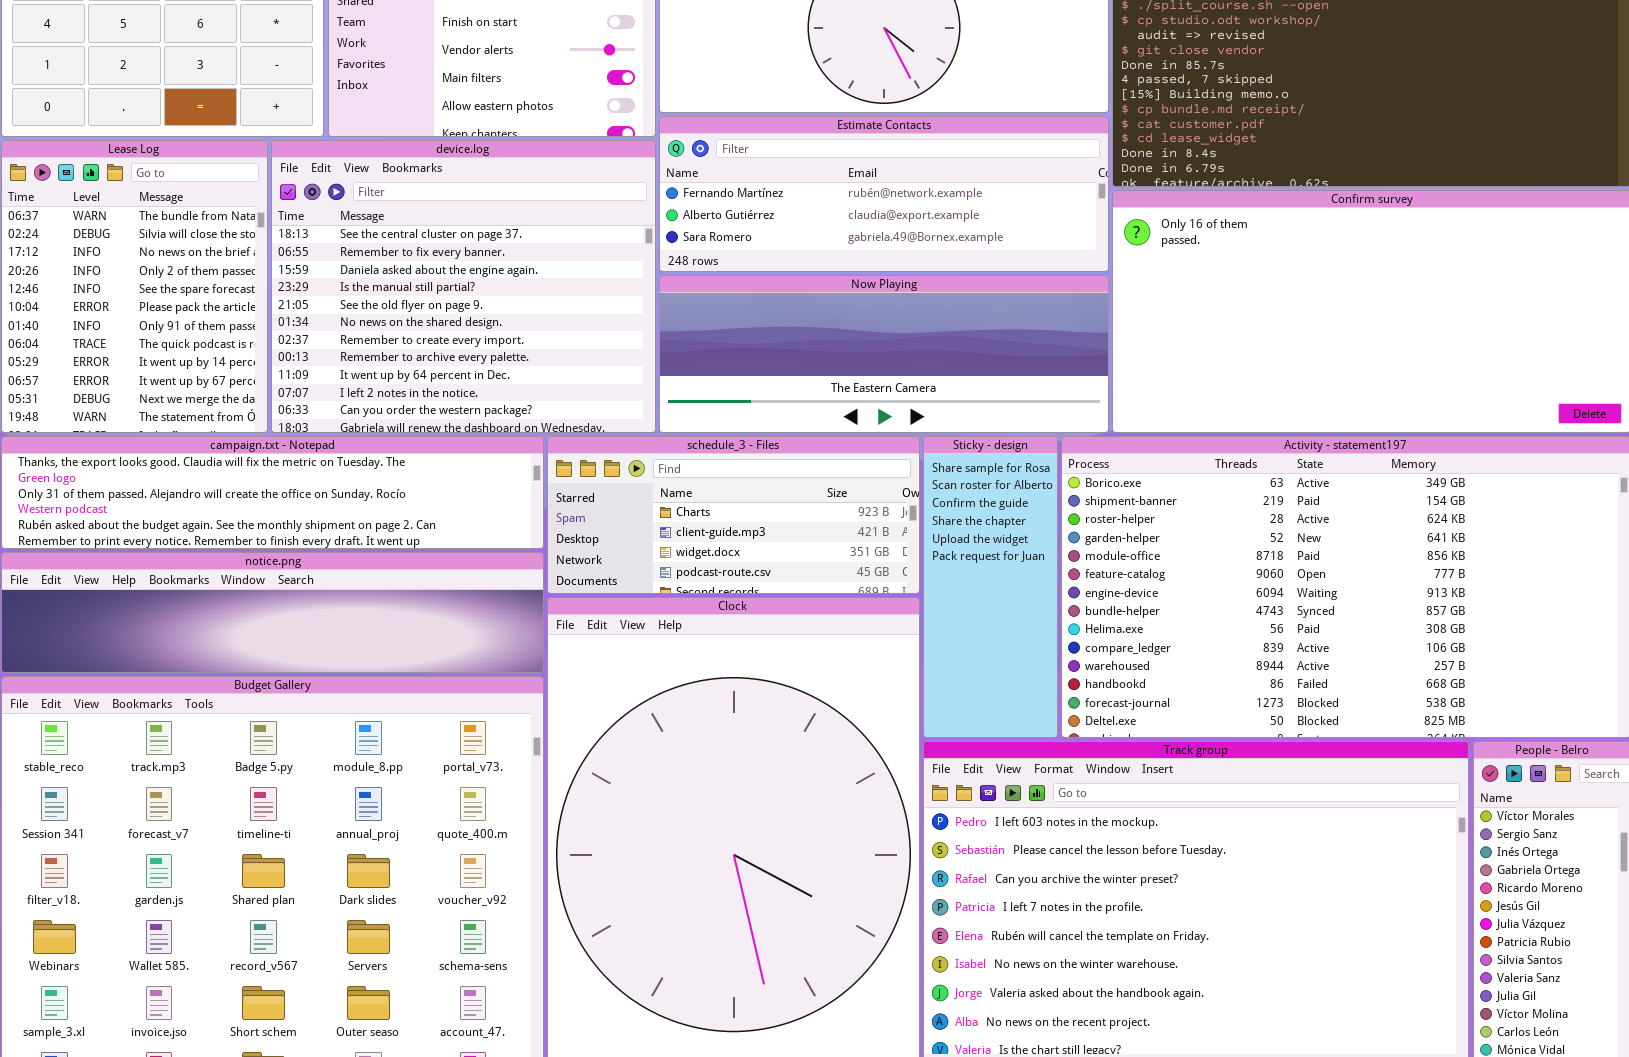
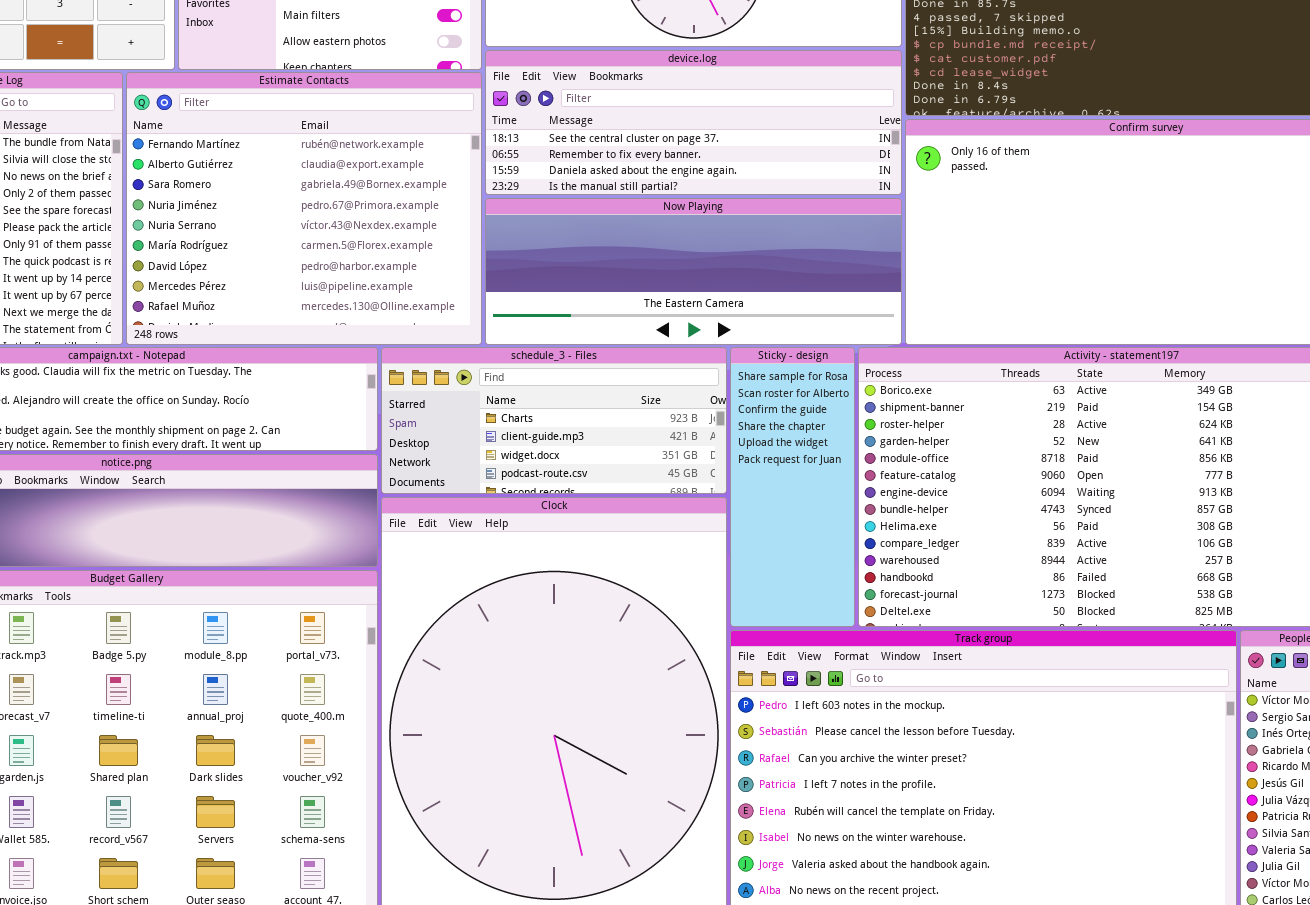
Estimate Contacts: [659,116,1109,272] -> [126,72,482,345], moved, resized
device.log: [271,140,656,433] -> [485,50,902,195], moved, resized

